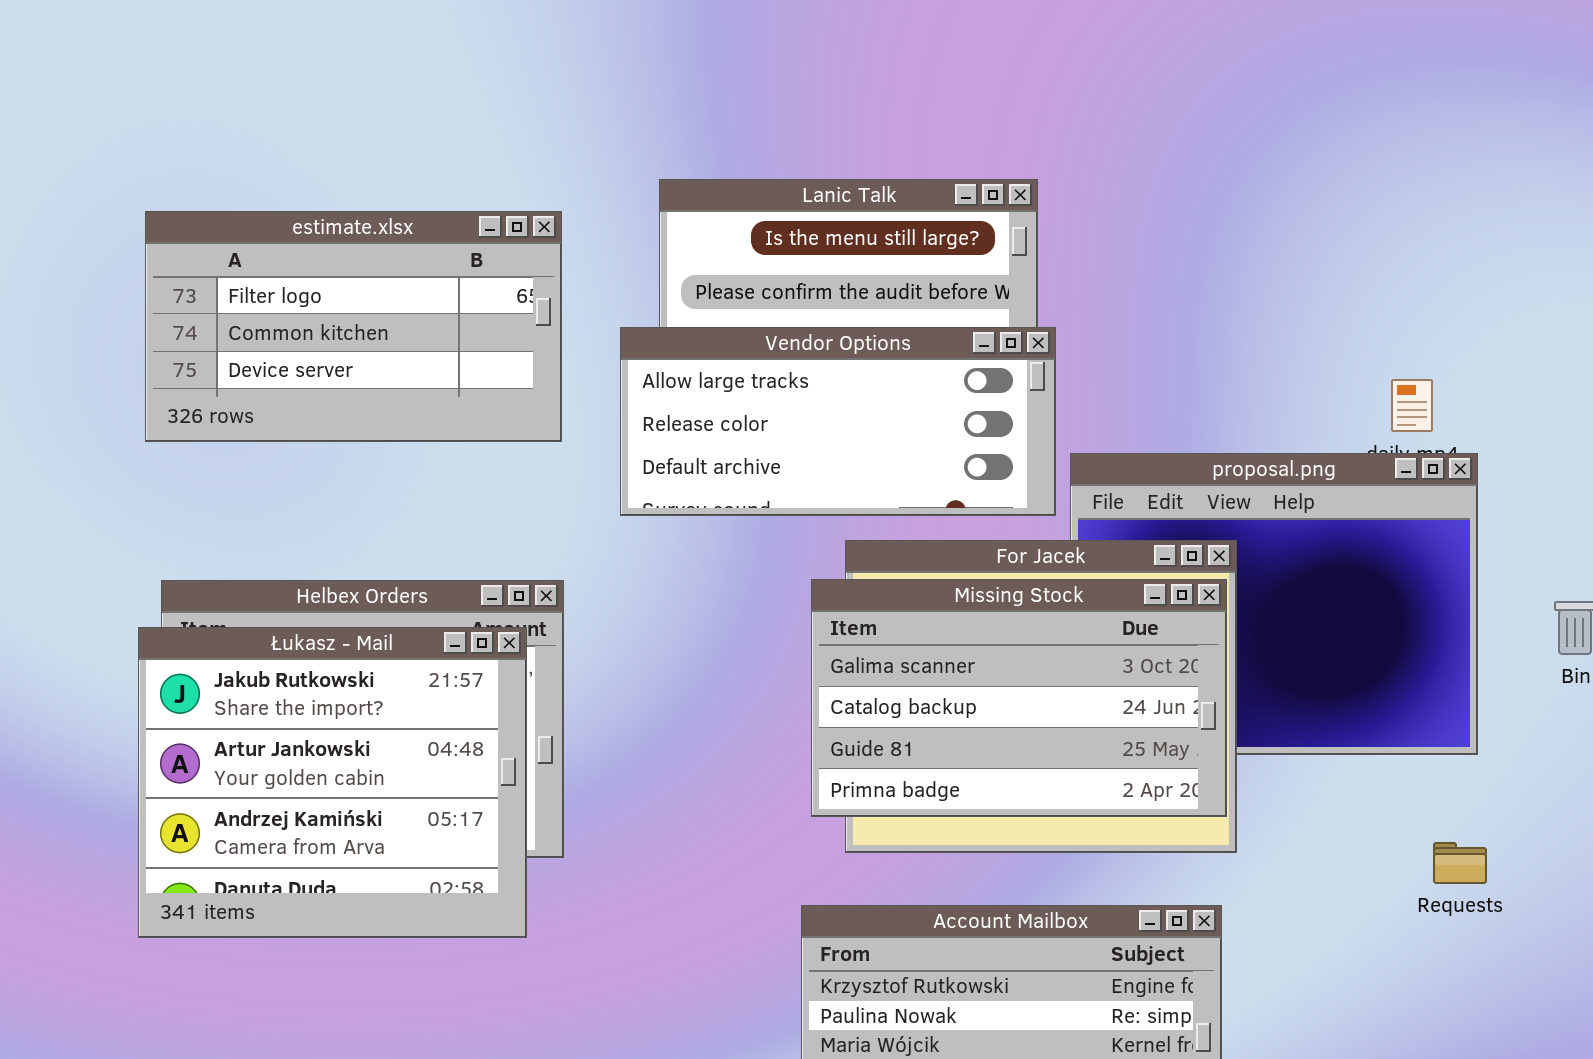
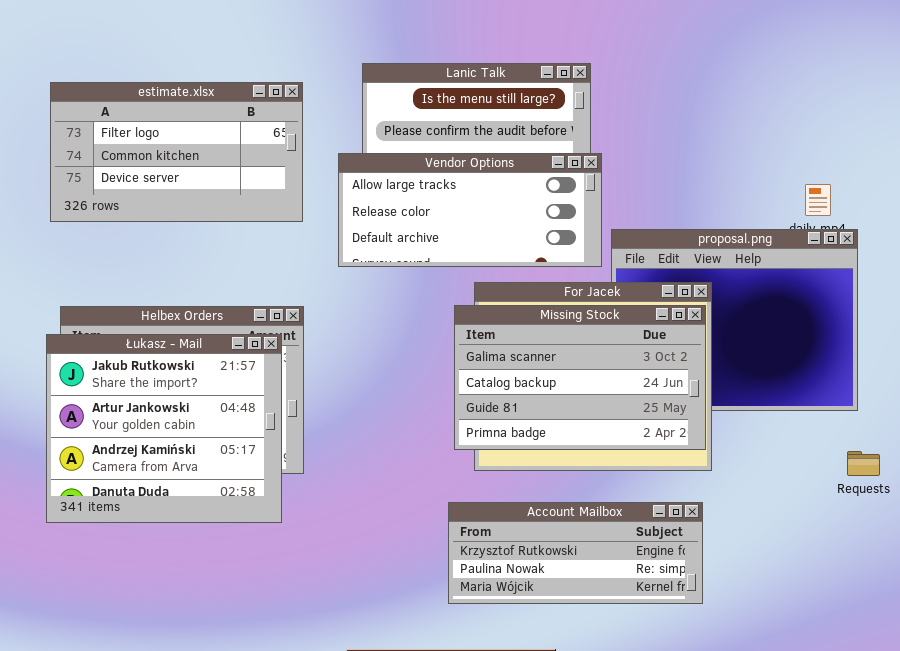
Requests: [1433,842,1487,884] -> [847,451,880,476], moved

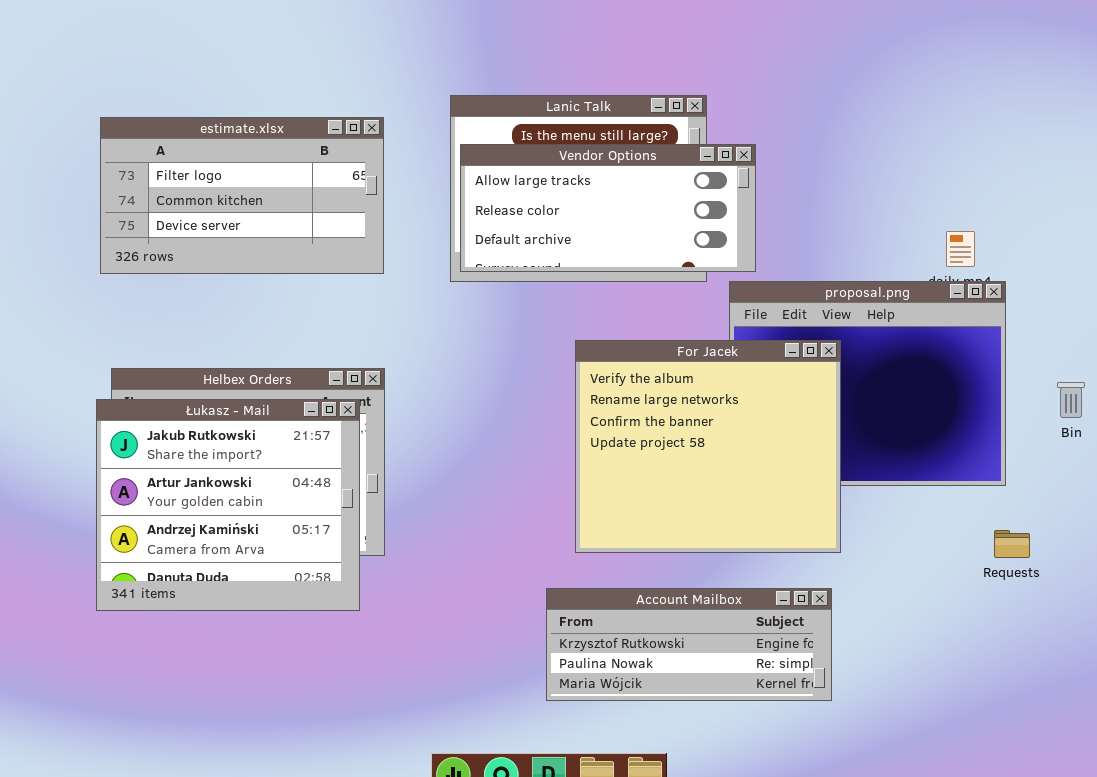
Vendor Options: [338,153,602,267] -> [460,144,756,272], moved
Missing Stock: [454,305,706,450] -> none, closed

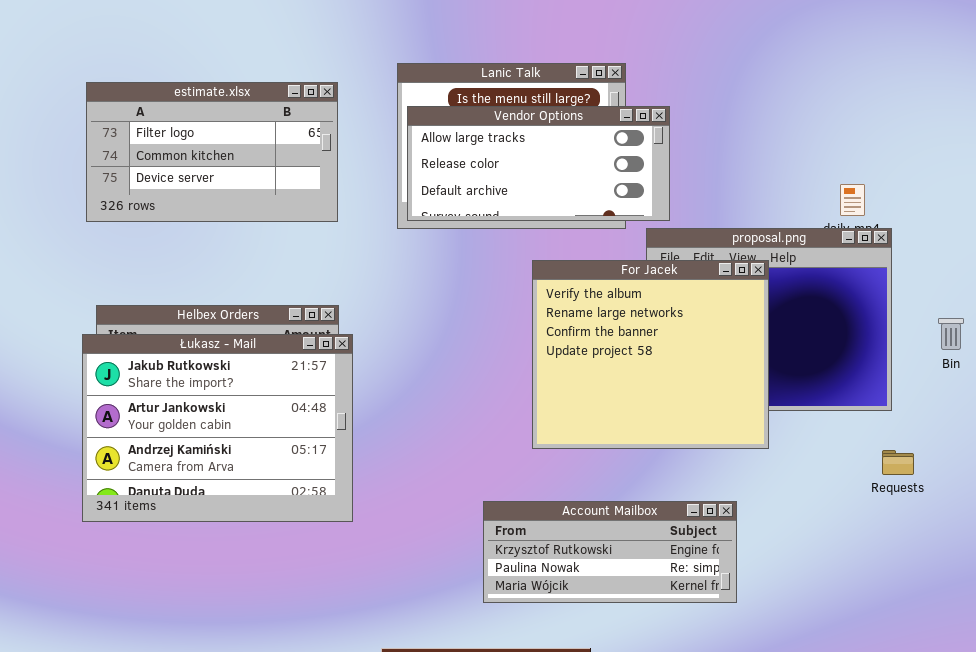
For Jacek: [575,340,841,553] -> [532,260,769,449], moved
Łukasz - Mail: [96,399,360,611] -> [82,334,353,522], resized

